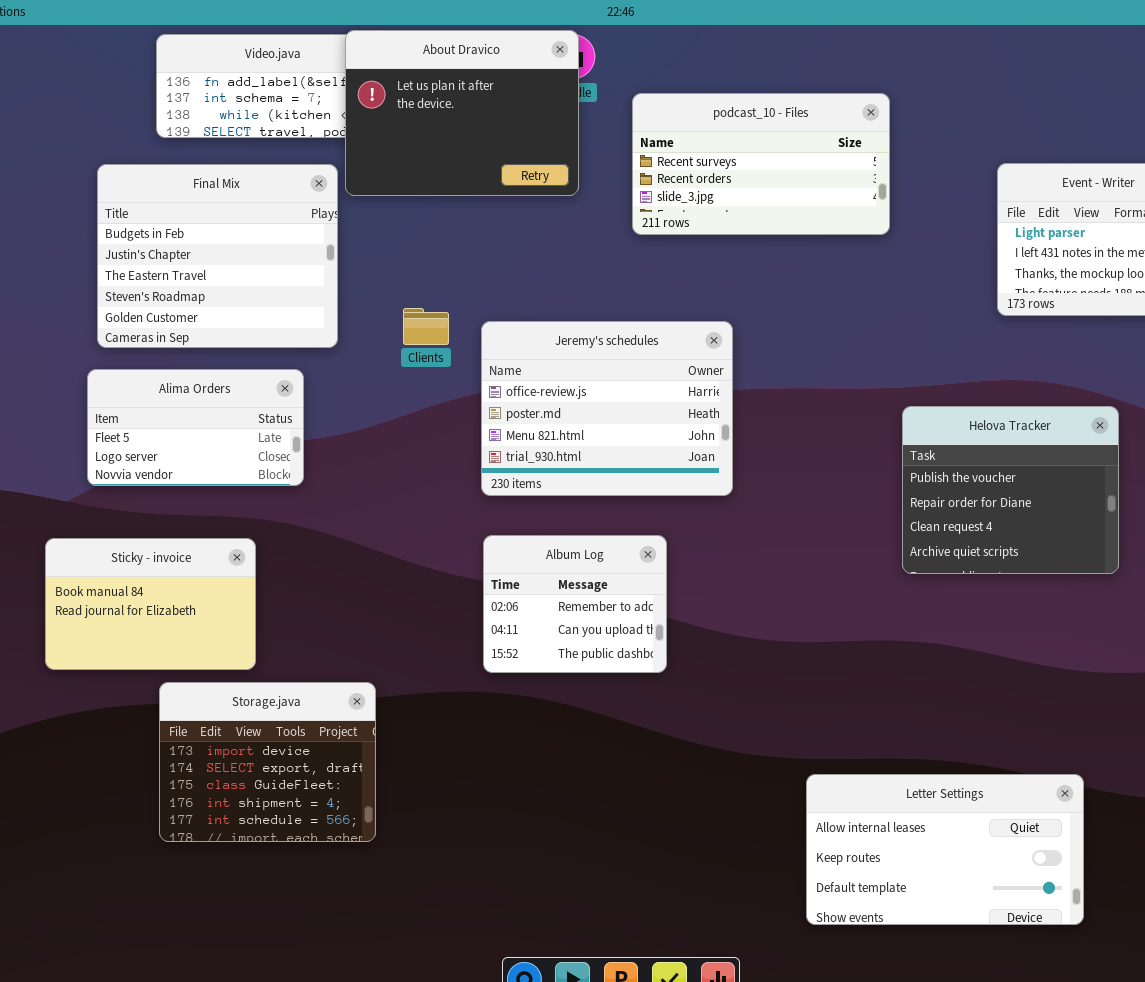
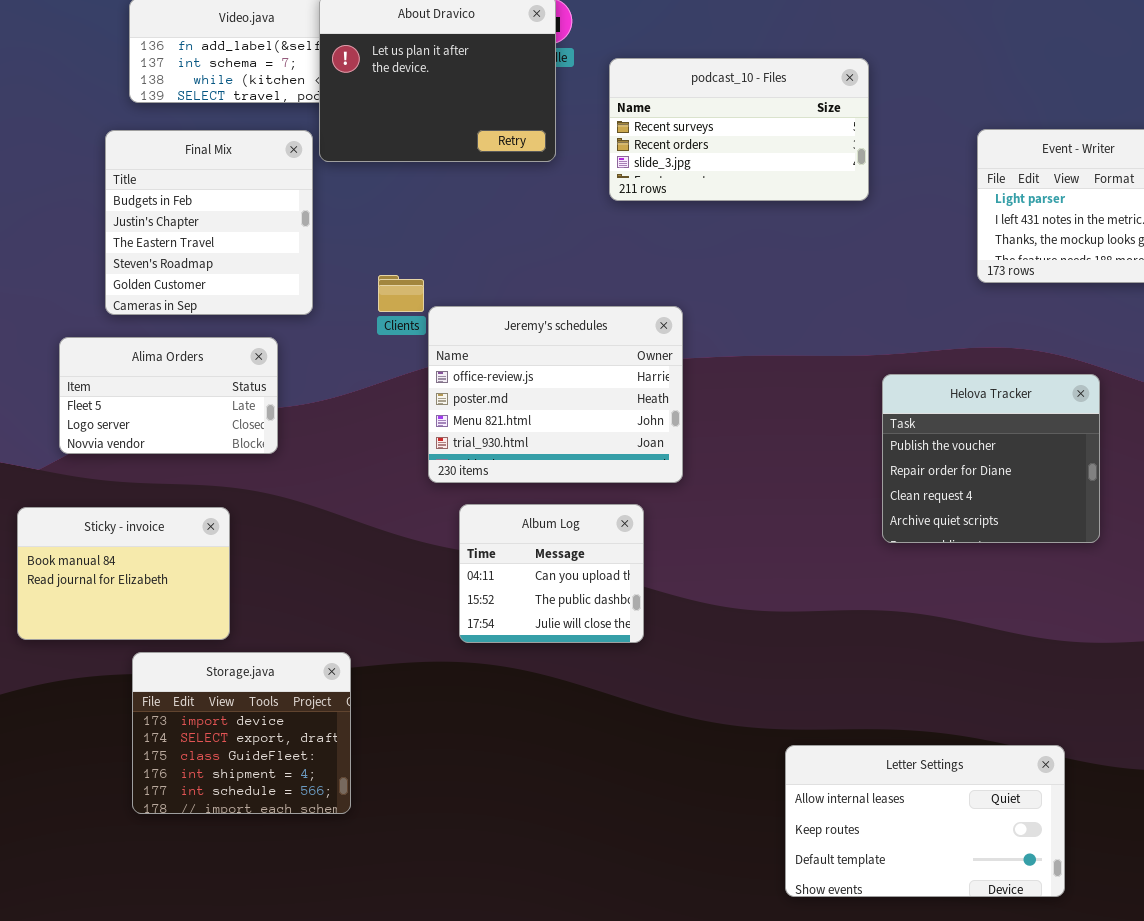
Final Mix: [97,164,338,348] -> [105,130,313,315], resized
Jeremy's schedules: [481,321,733,496] -> [428,306,683,483], moved
Album Log: [483,535,667,673] -> [459,504,644,643], scrolled down 1 row

